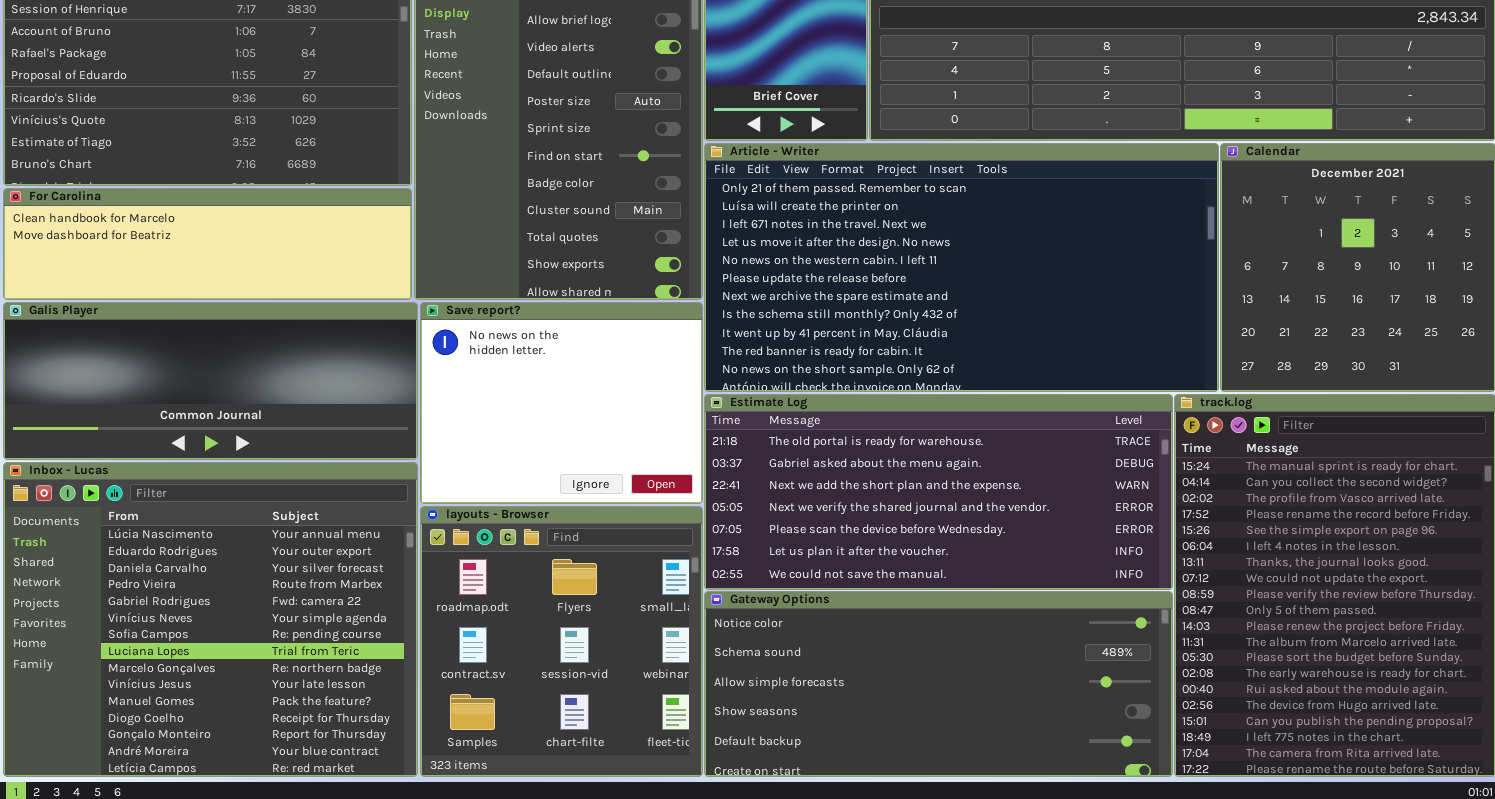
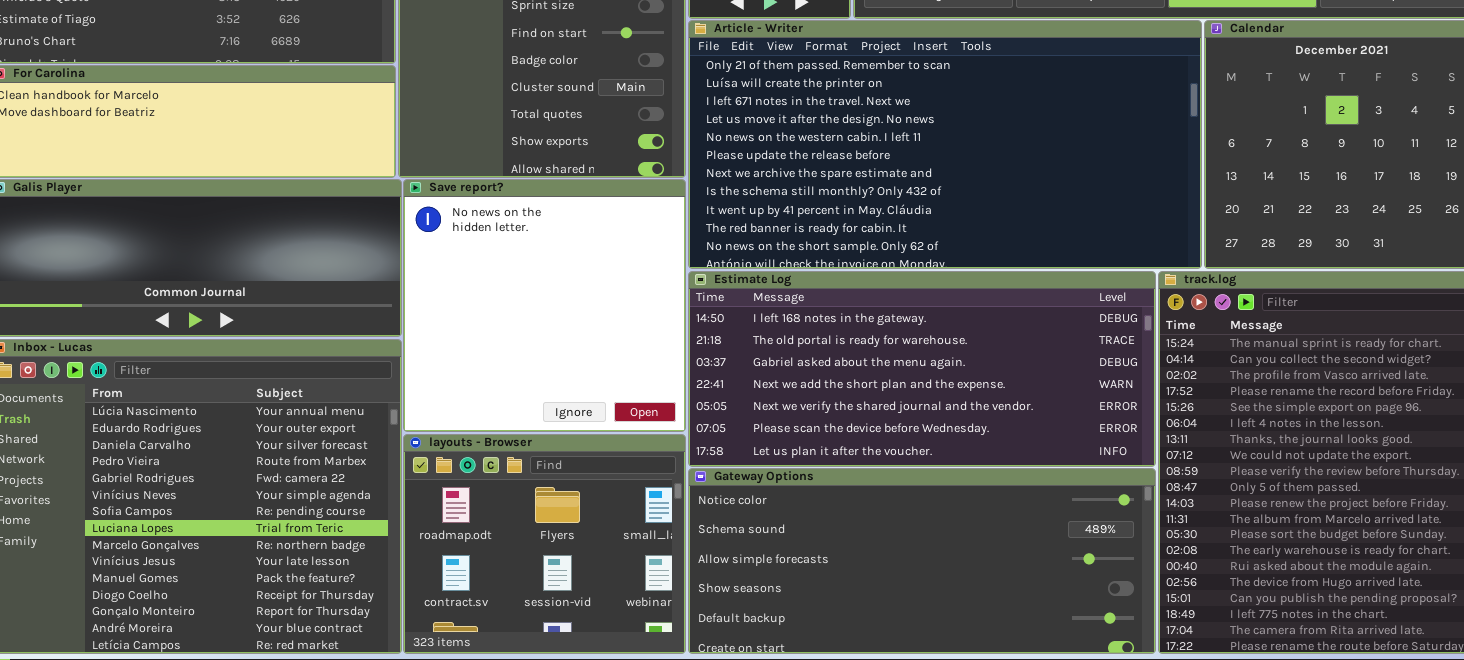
Save report?: [420,302,703,504] -> [403,179,686,432], resized
Estimate Log: [704,394,1173,590] -> [688,271,1156,467], scrolled up 1 row
layouts - Browser: [420,506,703,777] -> [403,434,686,654], resized

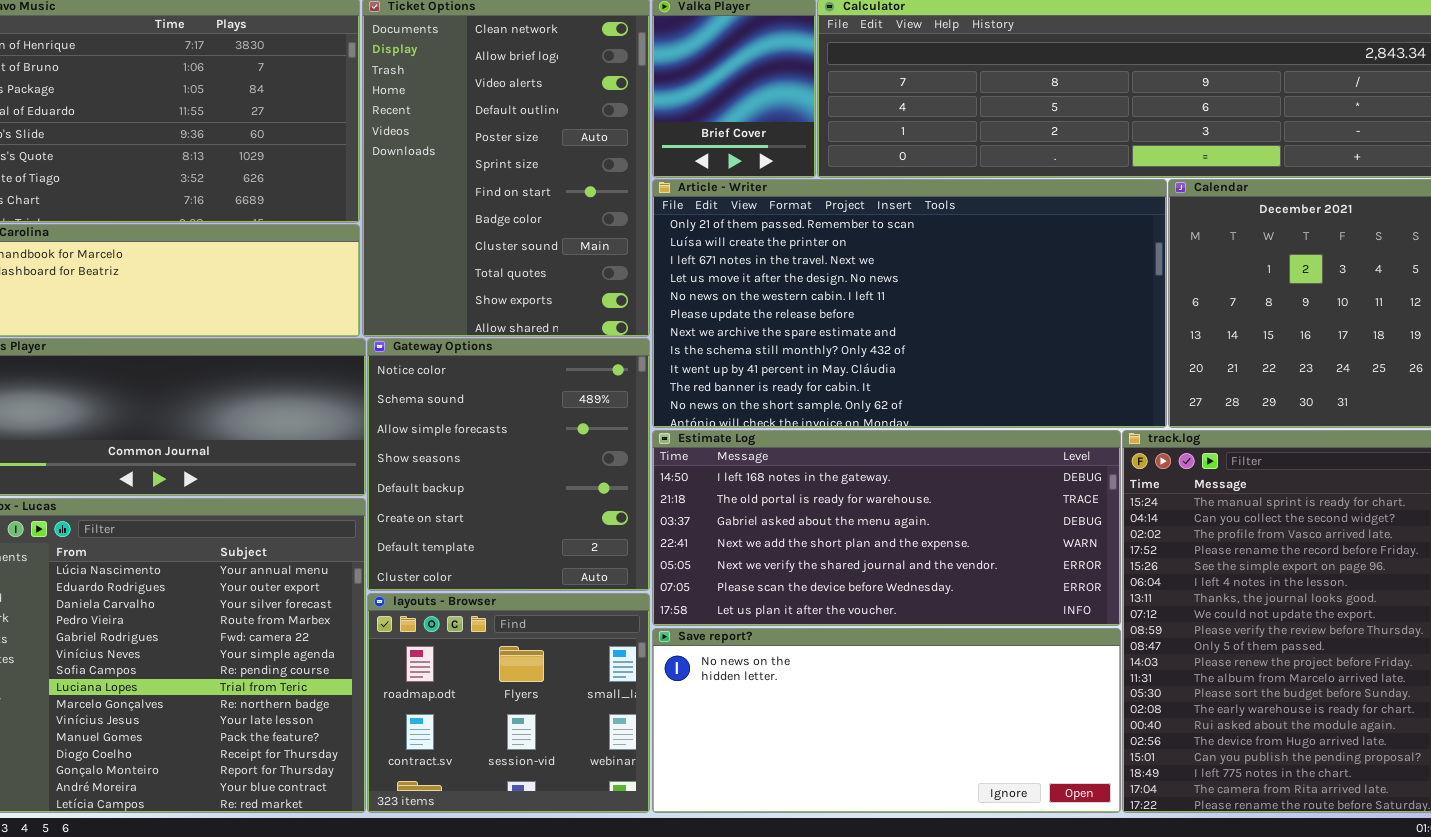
Save report?: [403,179,686,432] -> [652,628,1121,813], moved, resized
Gateway Options: [688,468,1156,654] -> [367,338,650,591], moved, resized

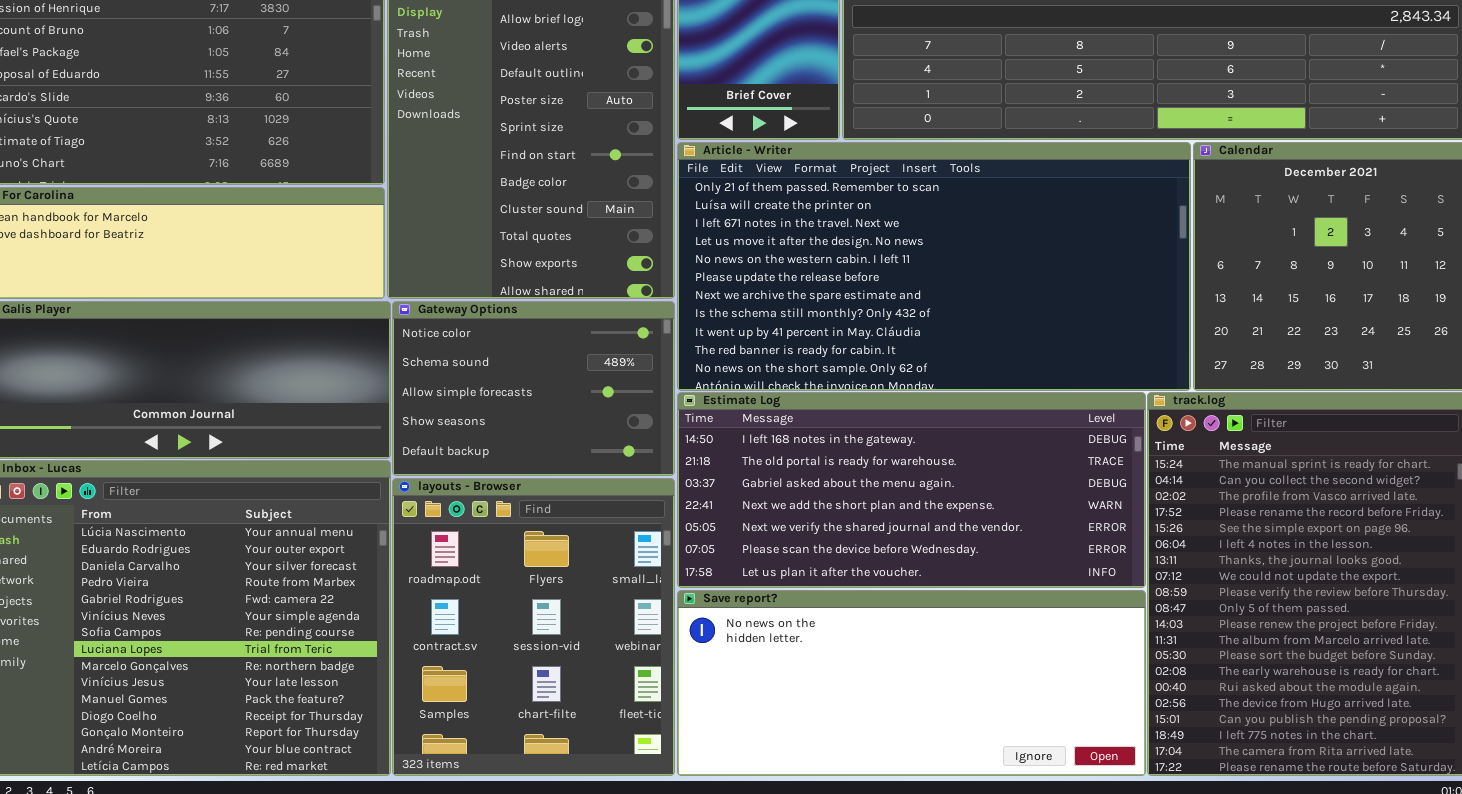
Gateway Options: [367,338,650,591] -> [392,301,675,476], resized
layouts - Browser: [367,593,650,813] -> [392,478,675,776], resized

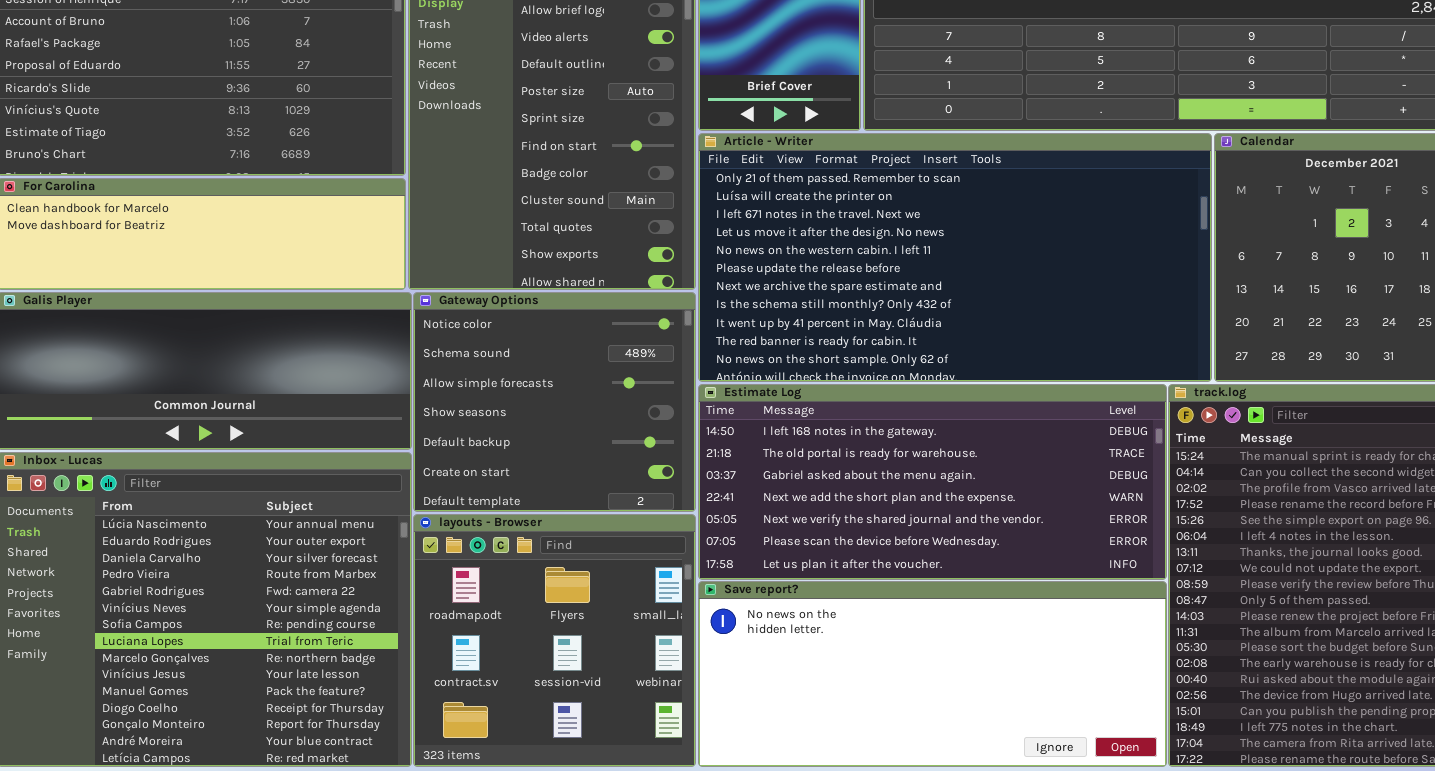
Gateway Options: [392,301,675,476] -> [413,292,696,512], resized
layouts - Browser: [392,478,675,776] -> [413,514,696,767], resized

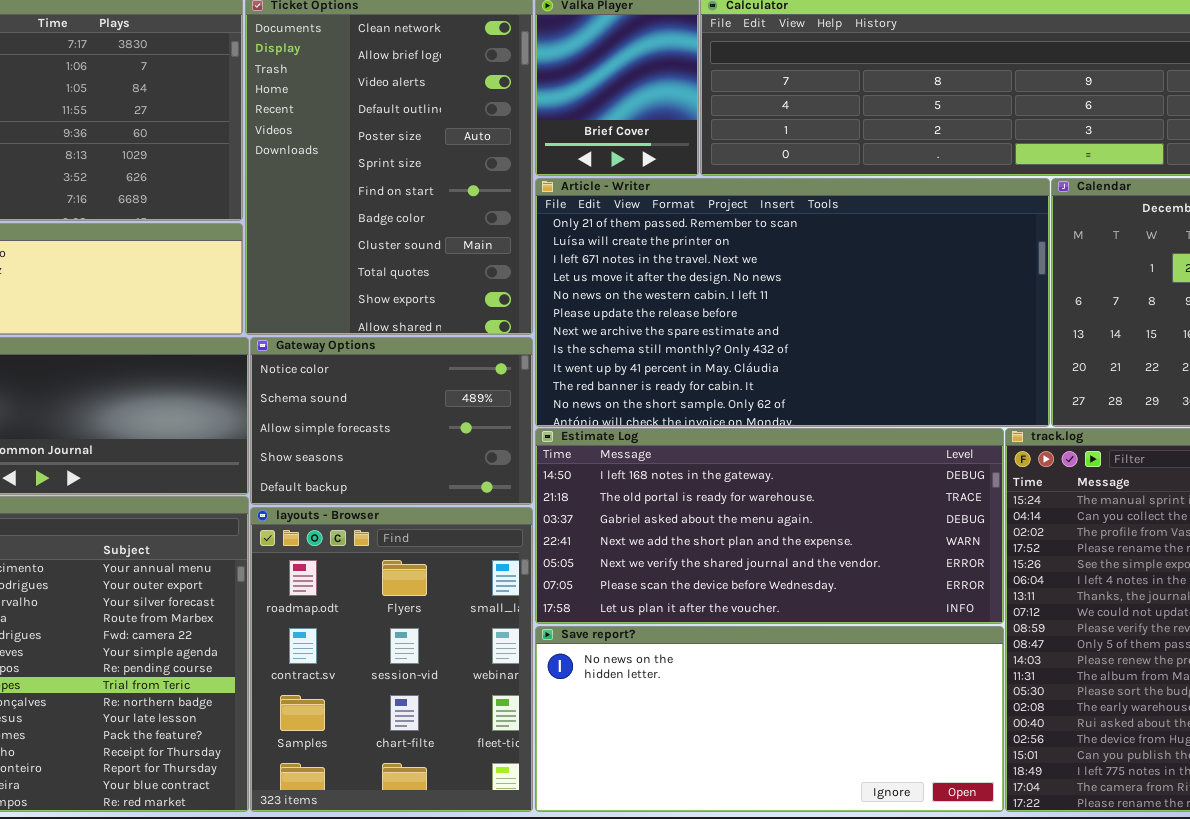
Gateway Options: [413,292,696,512] -> [250,337,533,505], resized
layouts - Browser: [413,514,696,767] -> [250,507,533,812], resized

